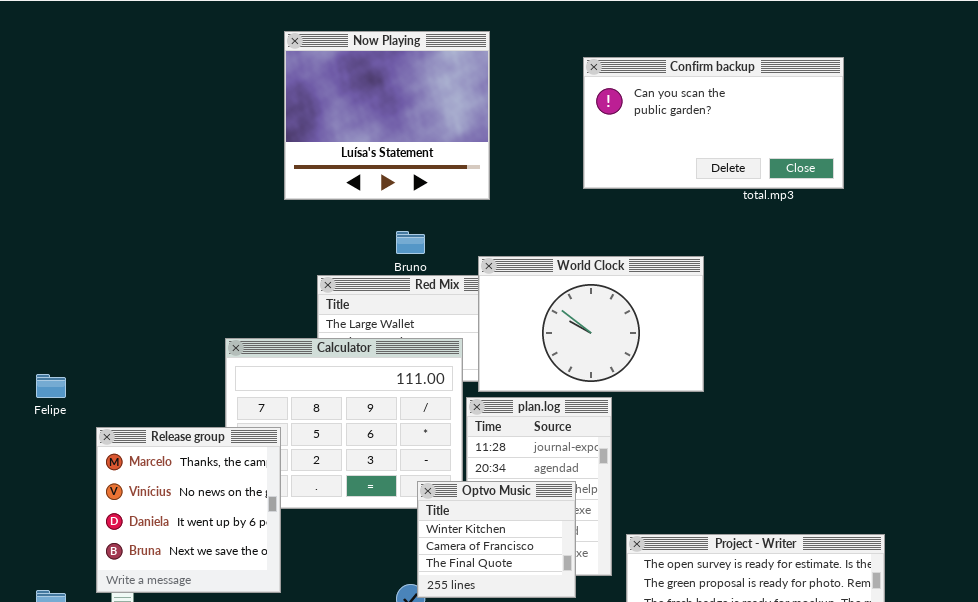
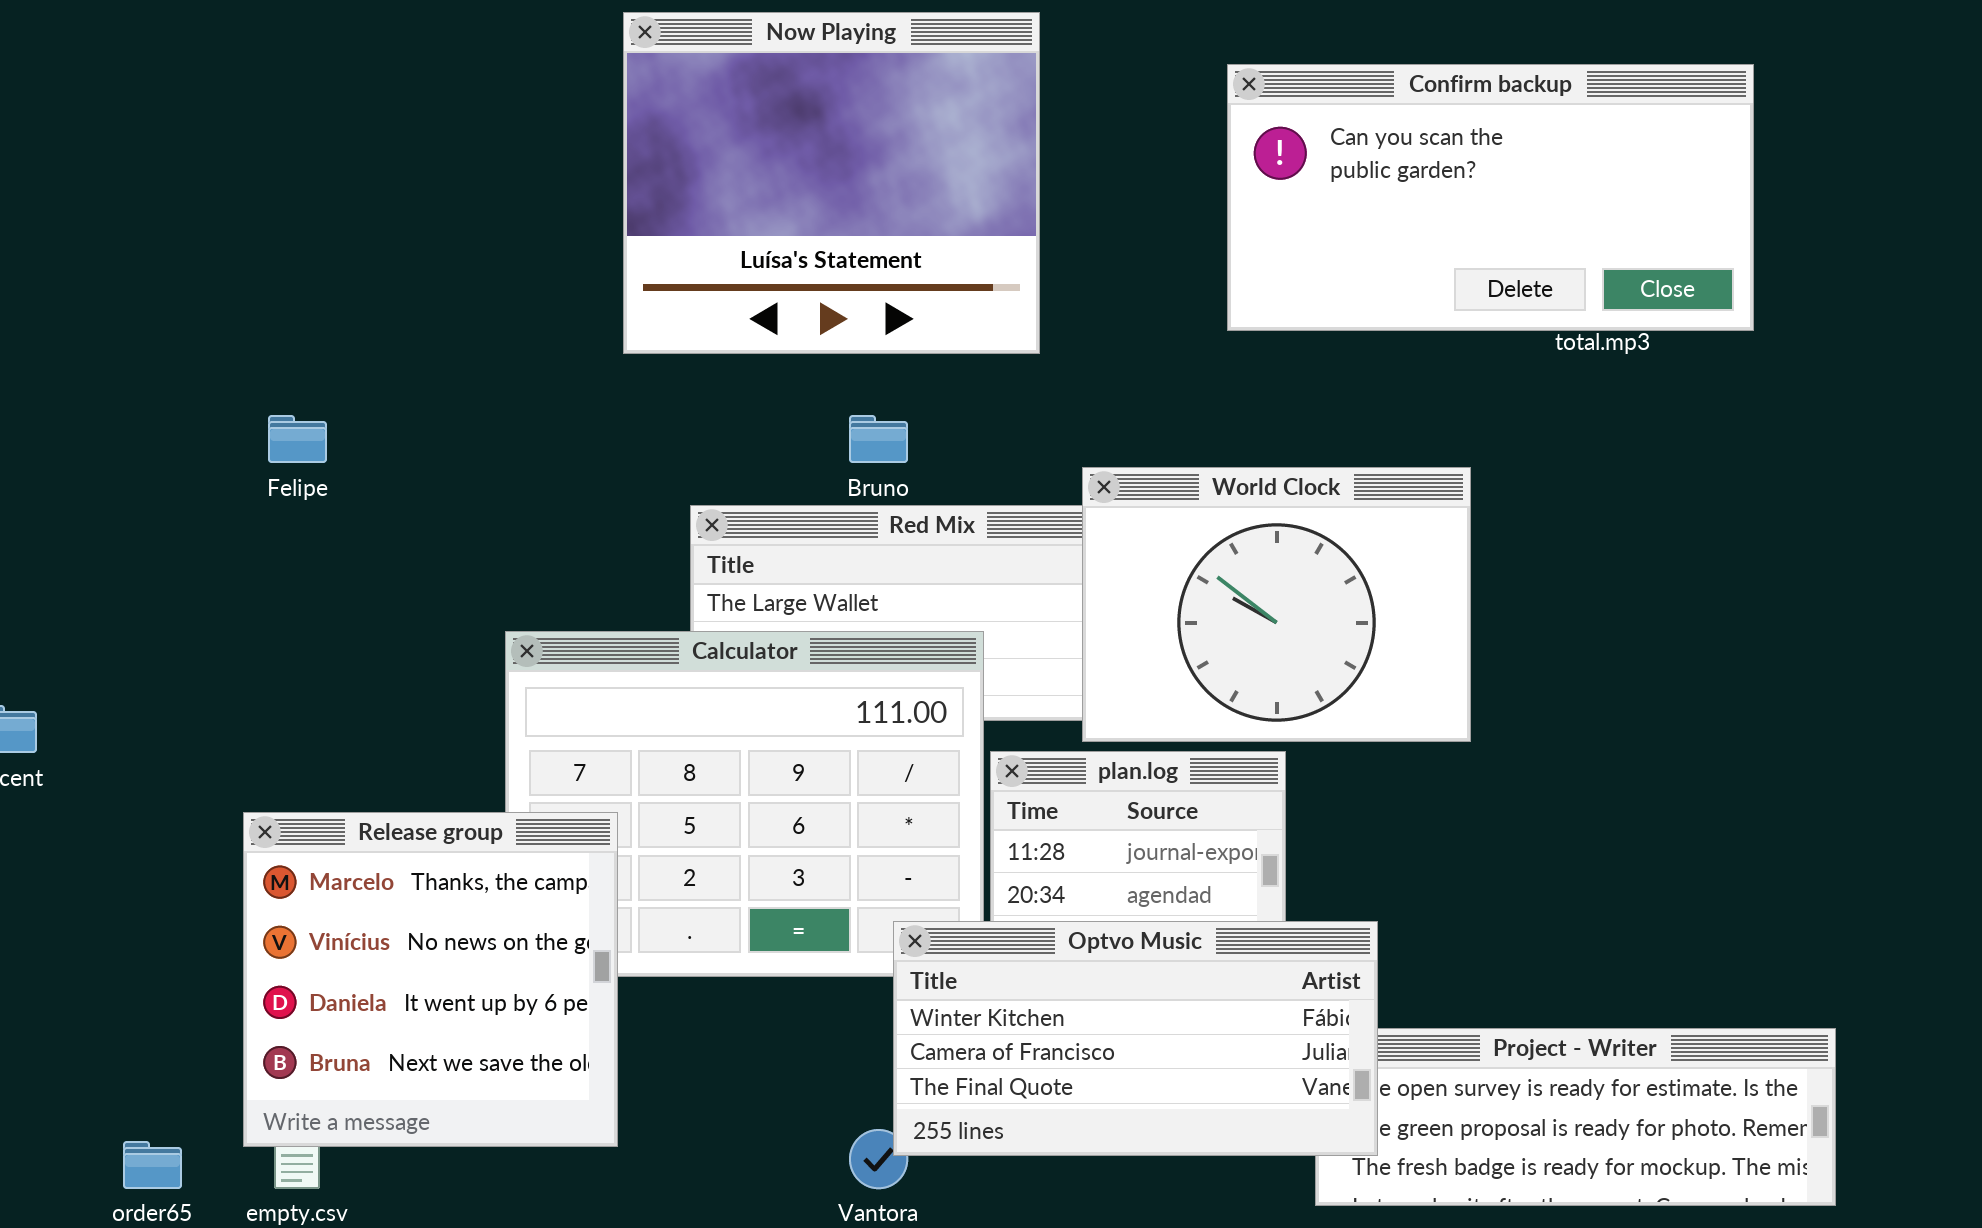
World Clock: [478,256,704,392] -> [1082,467,1471,742], resized
Felipe: [36,374,66,398] -> [268,415,327,463], moved
Optvo Music: [417,481,576,598] -> [893,921,1378,1156], resized

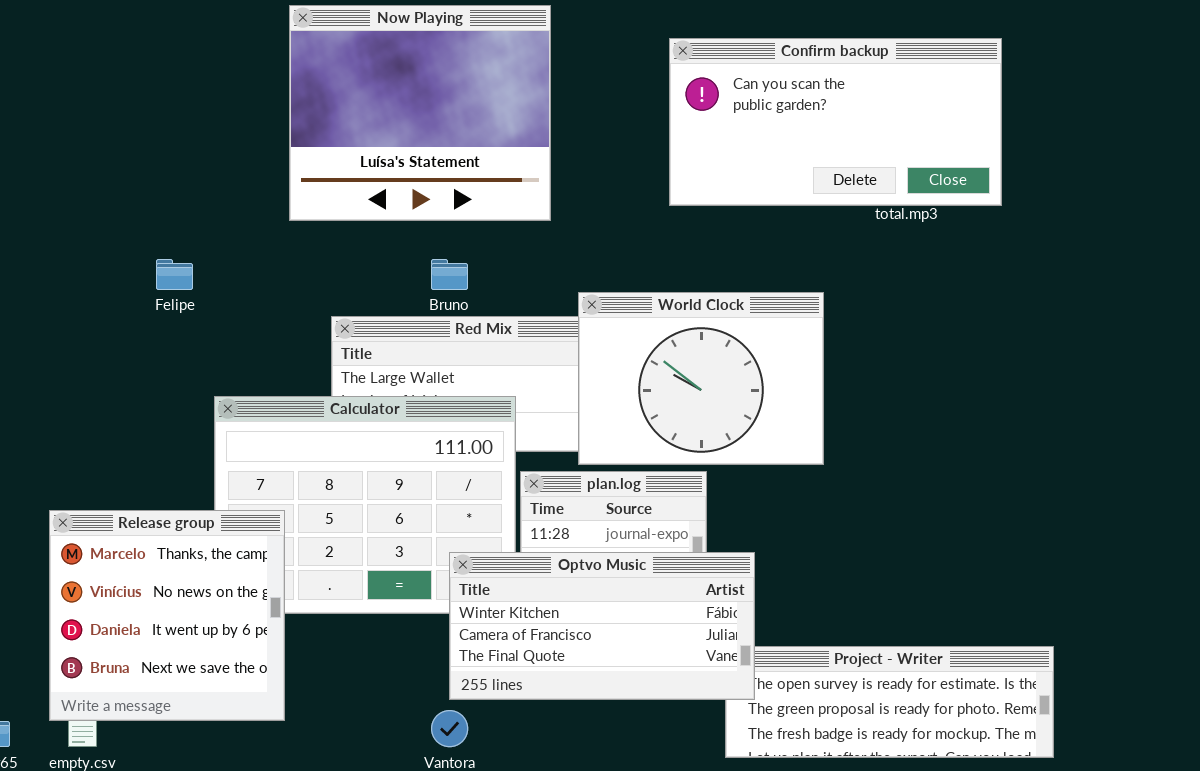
Felipe: [268,415,327,463] -> [156,259,193,290], moved
Optvo Music: [893,921,1378,1156] -> [449,552,755,700], moved

